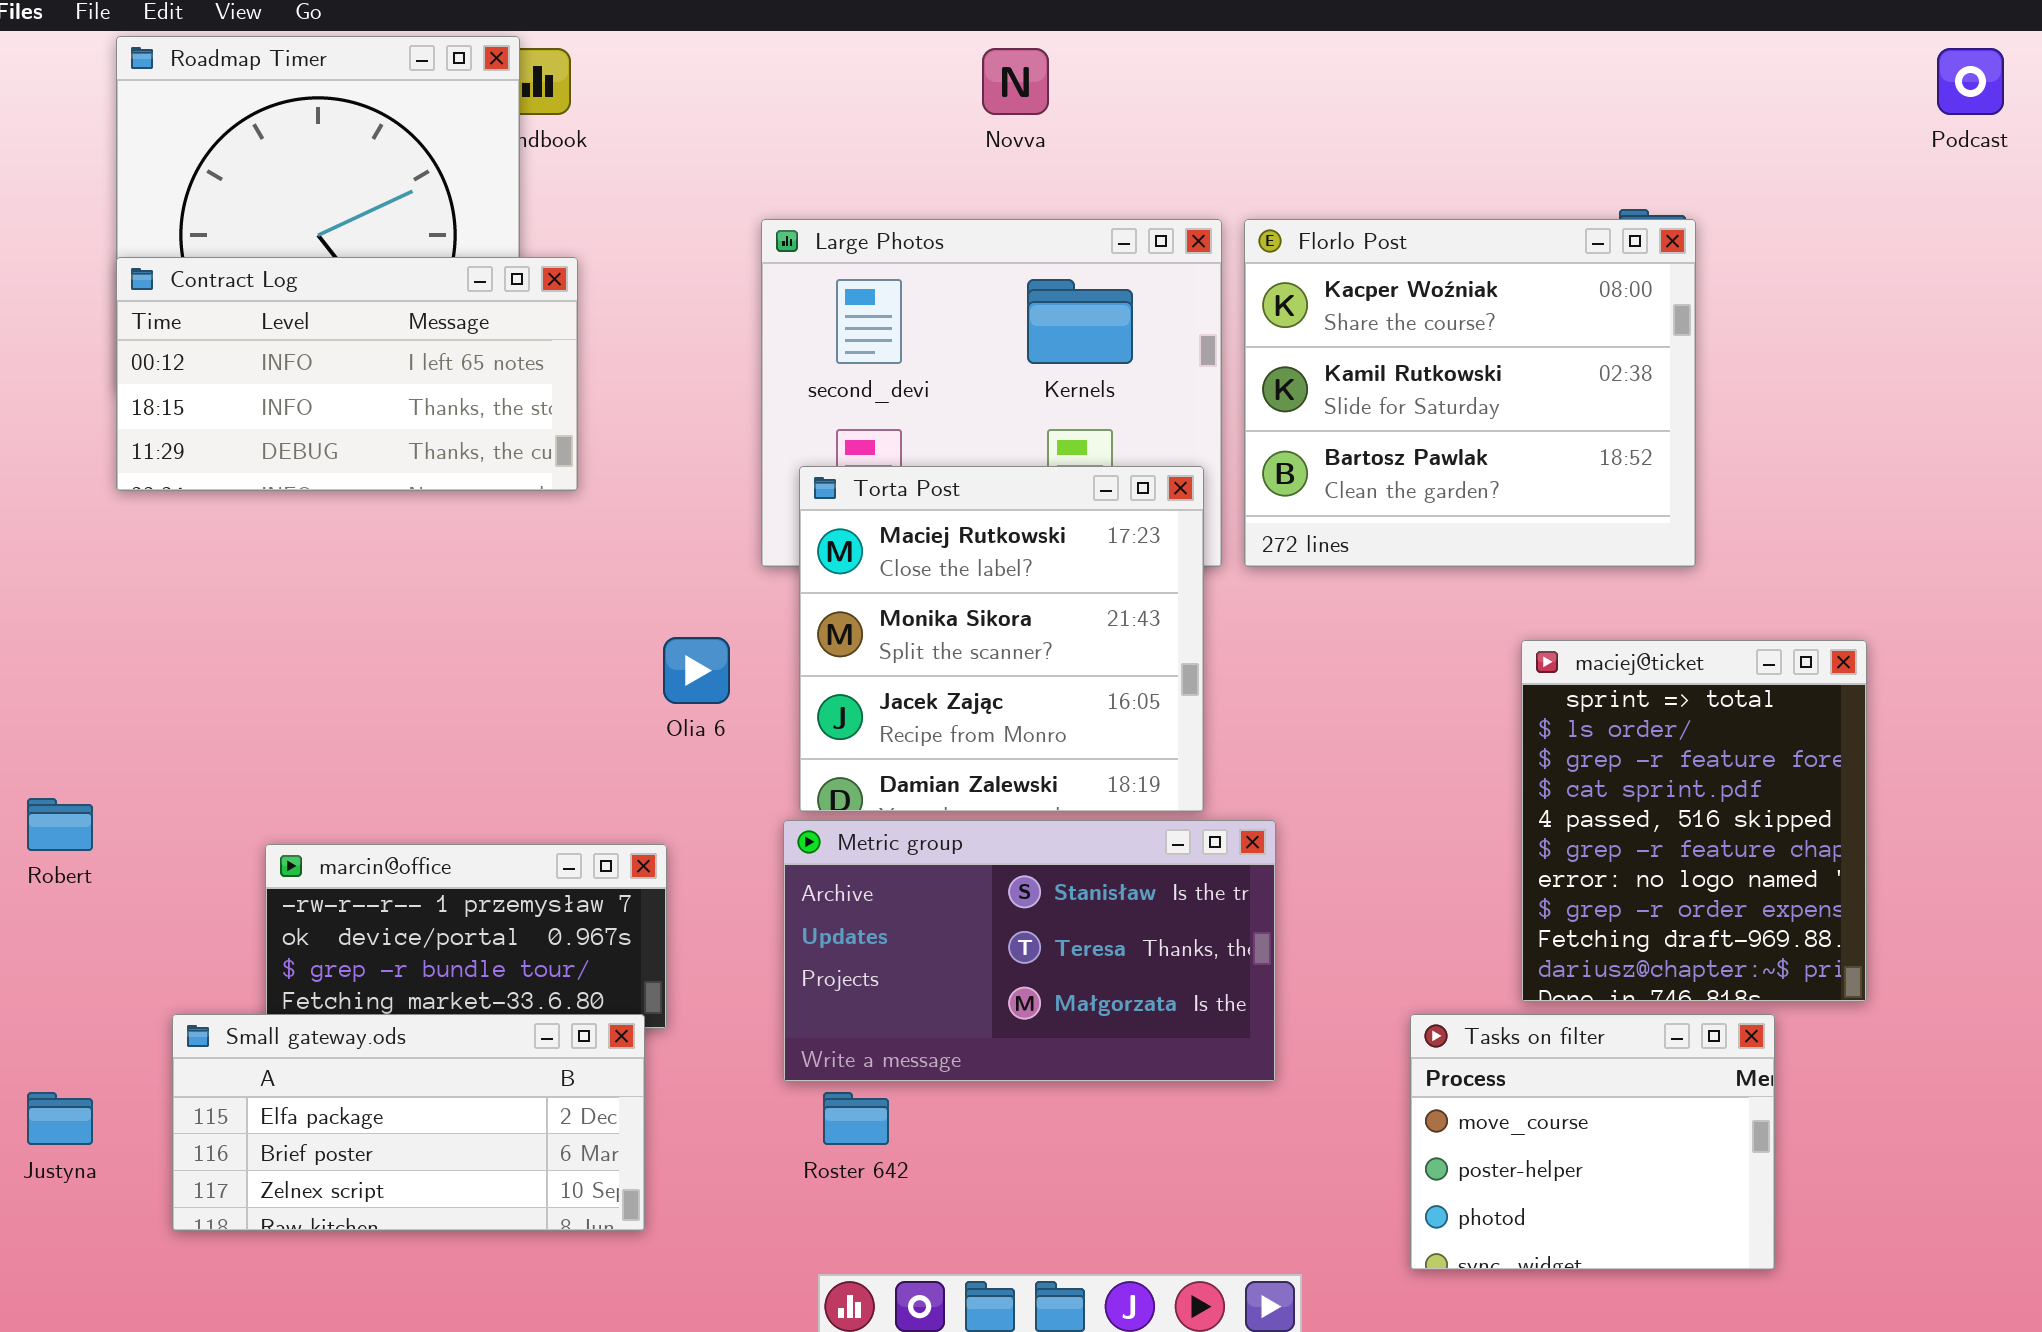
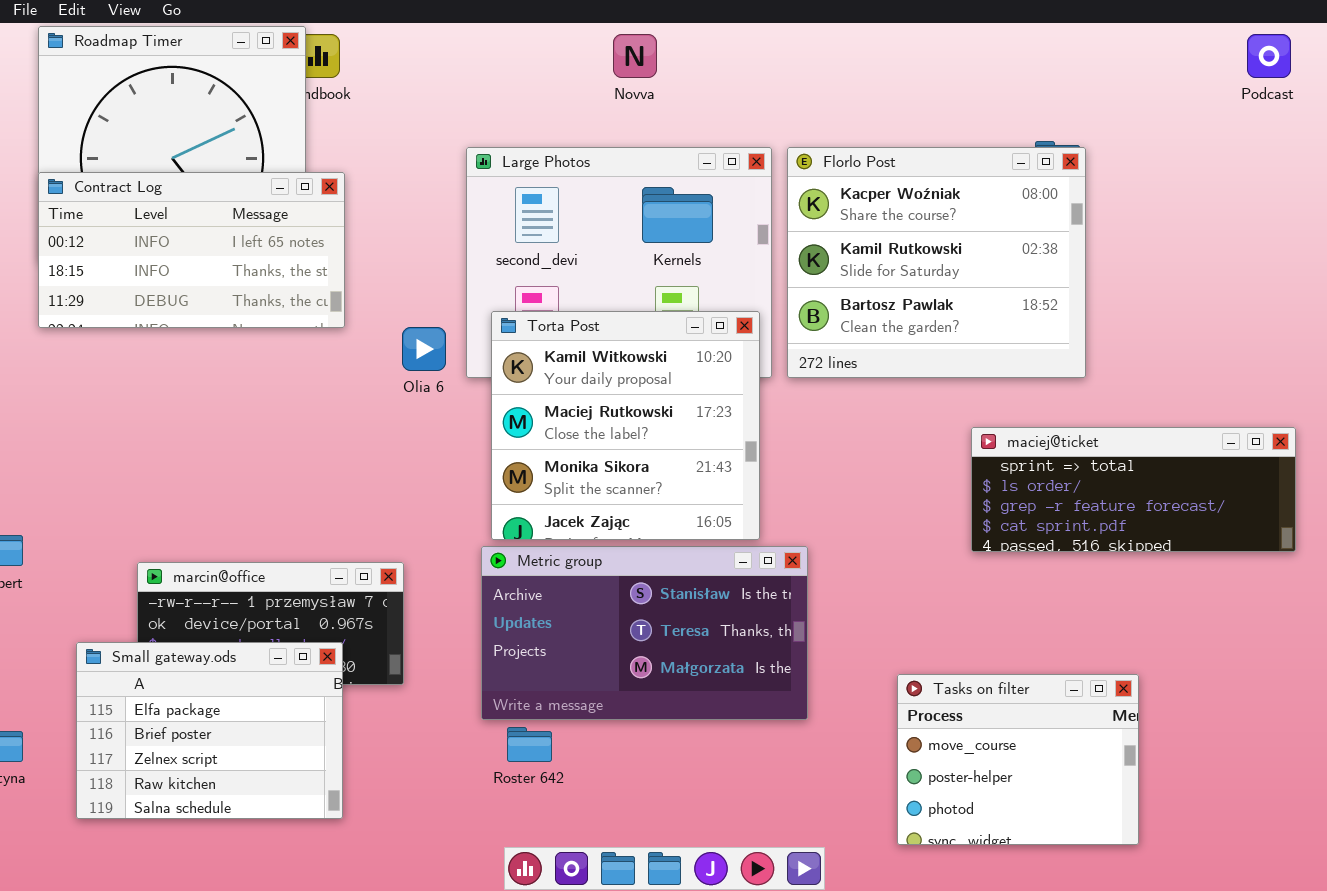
Torta Post: [799,466,1204,812] -> [491,311,760,540], scrolled up 1 row
Olia 6: [663,637,730,704] -> [402,327,446,371], moved
maciej@ticket: [1521,640,1867,1002] -> [971,427,1296,552], resized
Small gateway.ods: [172,1014,645,1231] -> [76,642,343,819], resized

